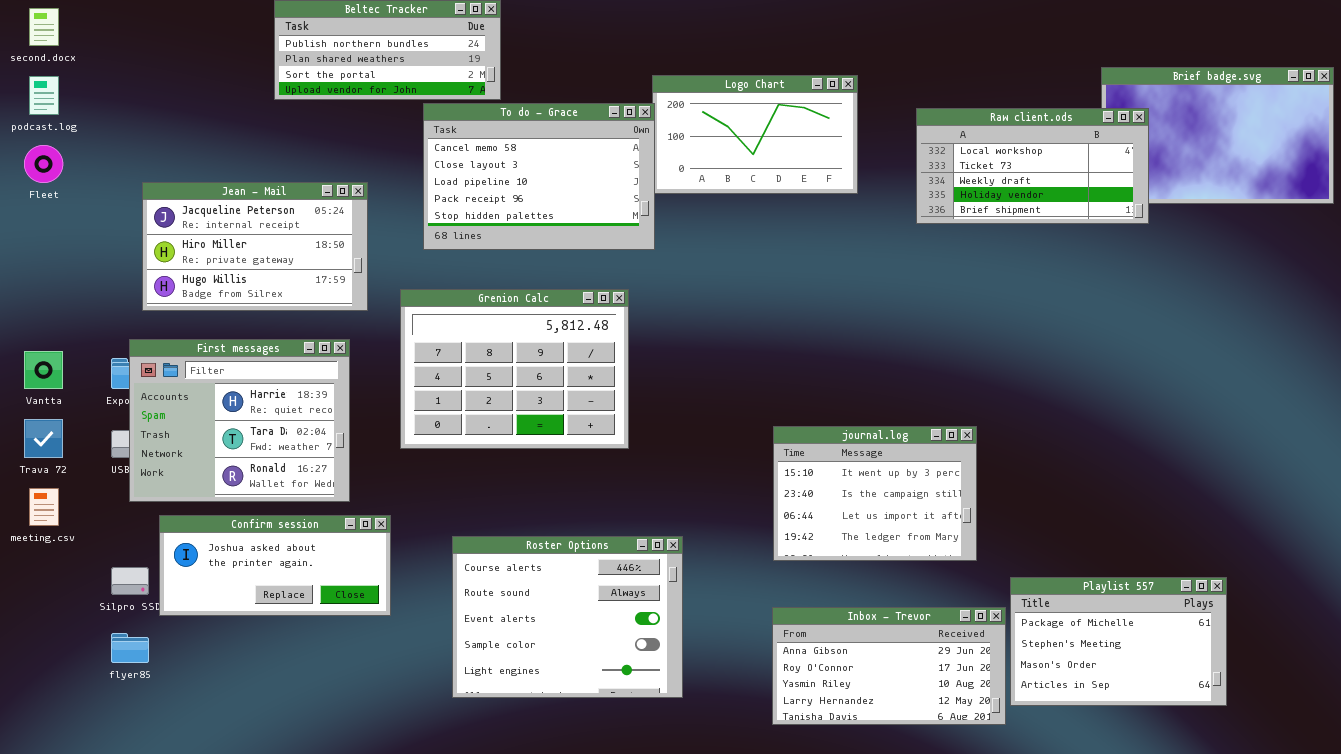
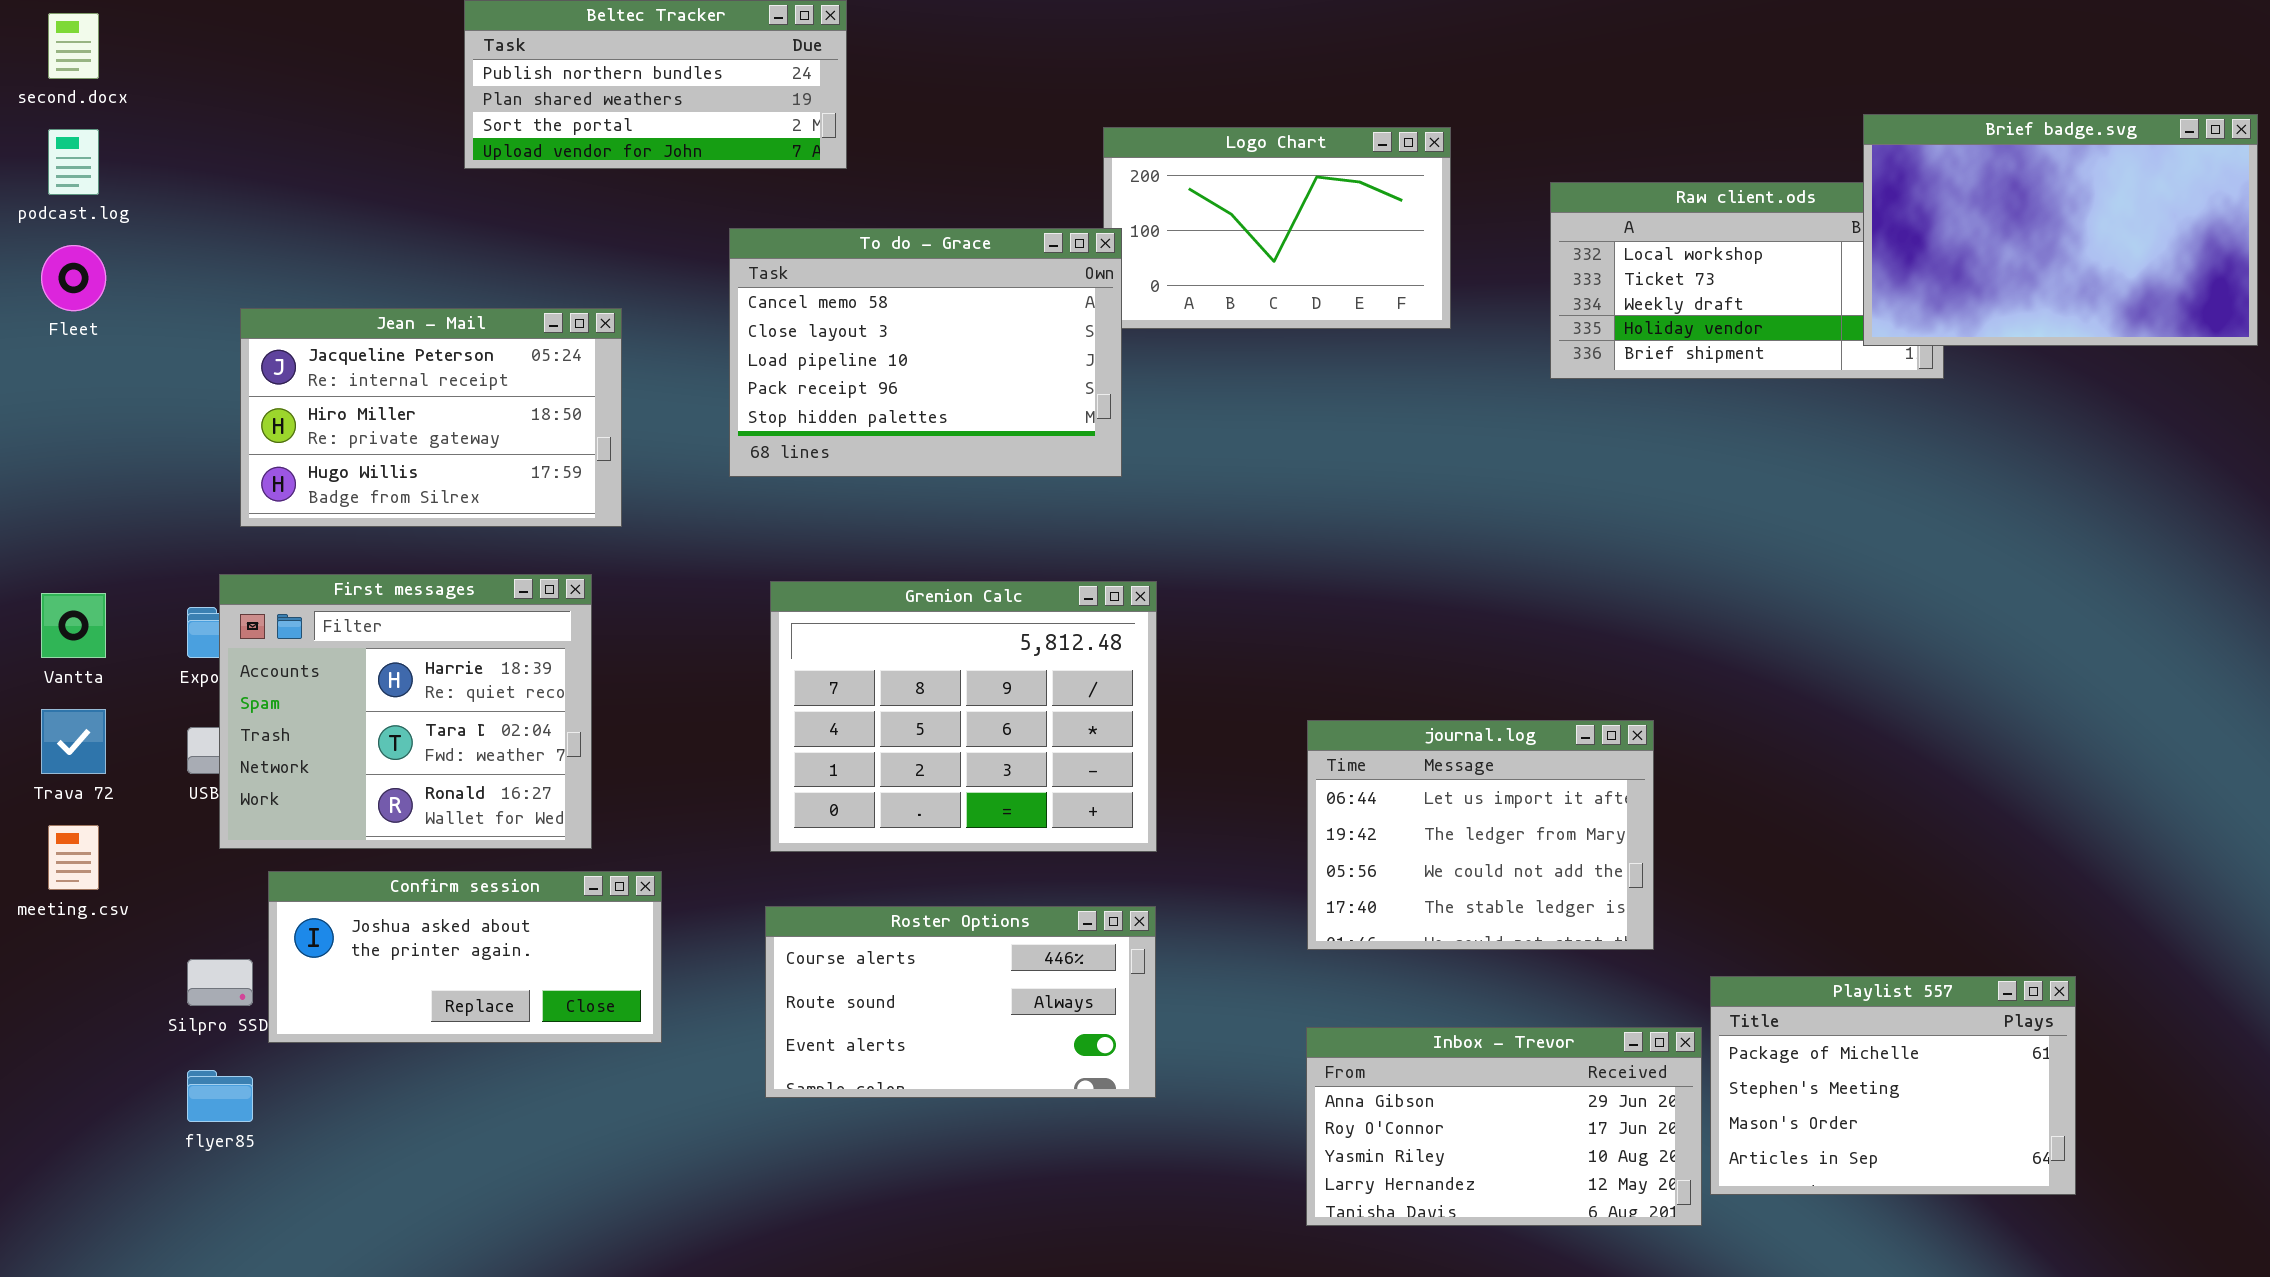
Brief badge.svg: [1101,67,1334,204] -> [1863,114,2258,346], raised
To do - Grace: [423,103,655,250] -> [729,228,1122,477], moved
Grenion Calc: [400,289,629,449] -> [770,581,1157,852], moved
journal.log: [773,426,977,561] -> [1307,720,1654,950], scrolled down 2 rows
Roster Options: [452,536,683,698] -> [765,906,1156,1098], resized

